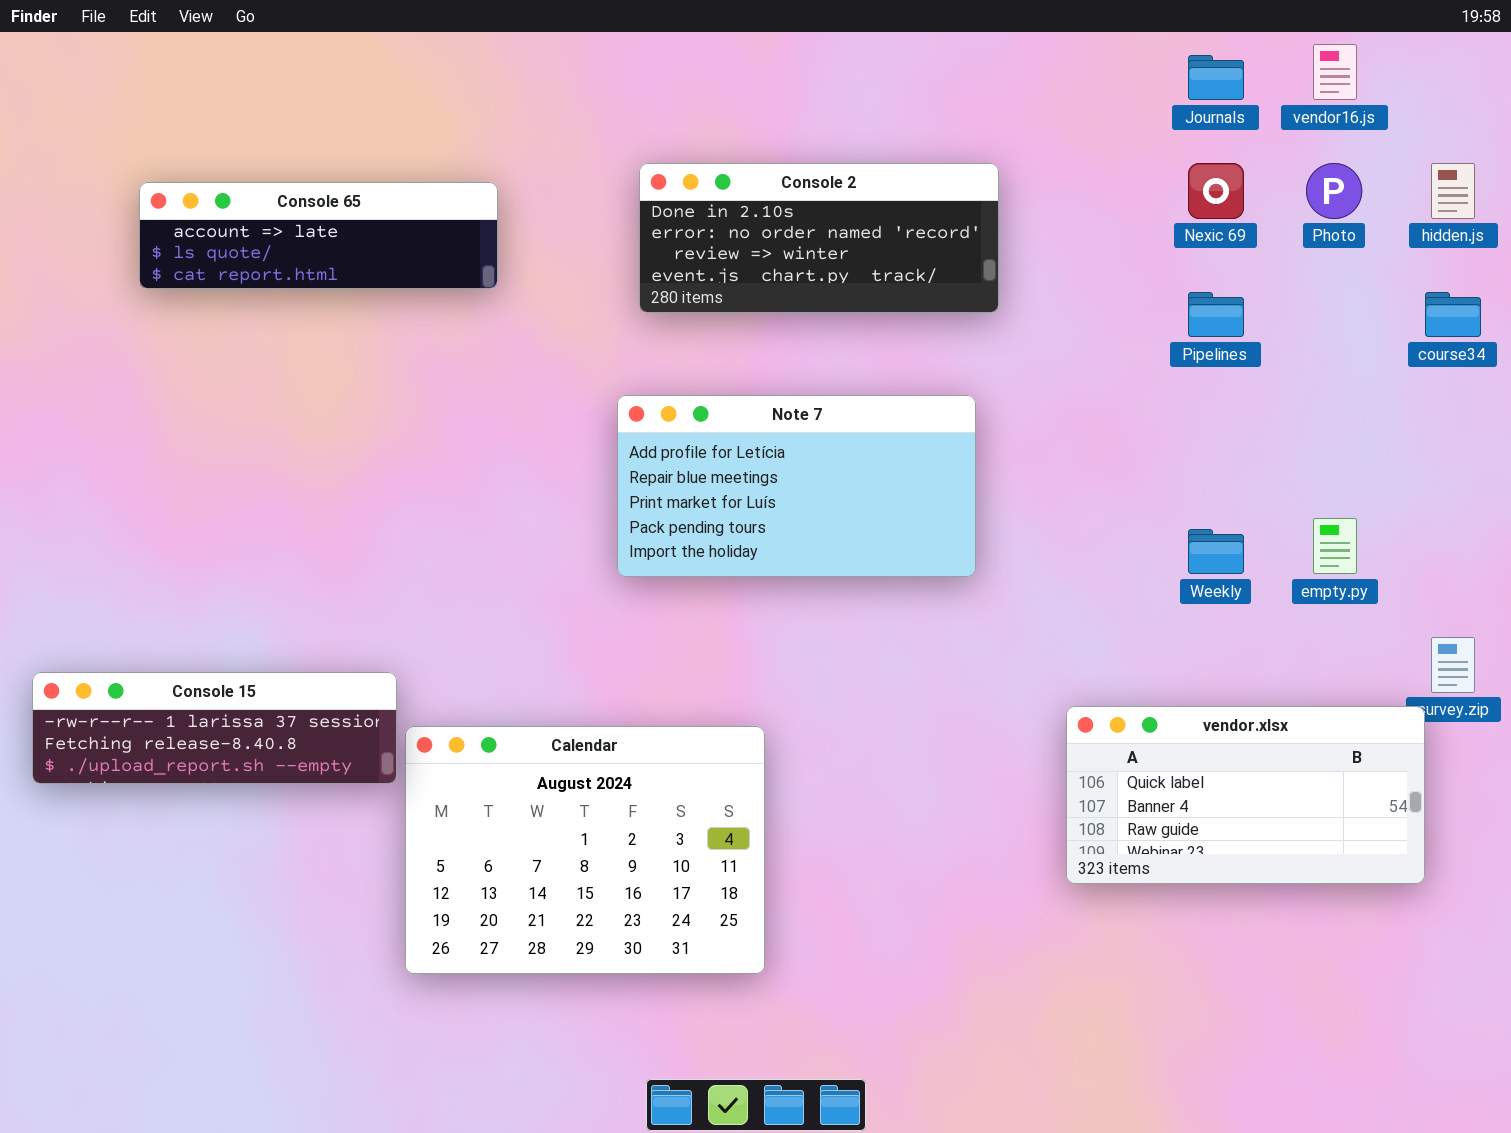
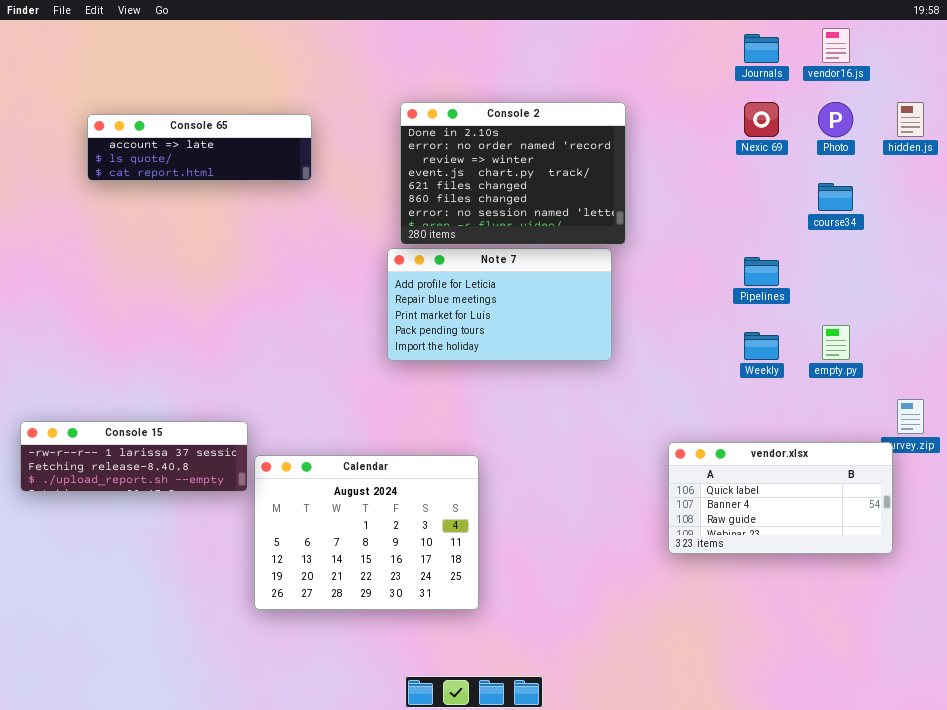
Console 2: [639,163,999,313] -> [400,102,626,245], resized
Pipelines: [1188,292,1244,337] -> [744,257,779,286], moved
course34: [1425,292,1481,337] -> [818,183,853,211], moved

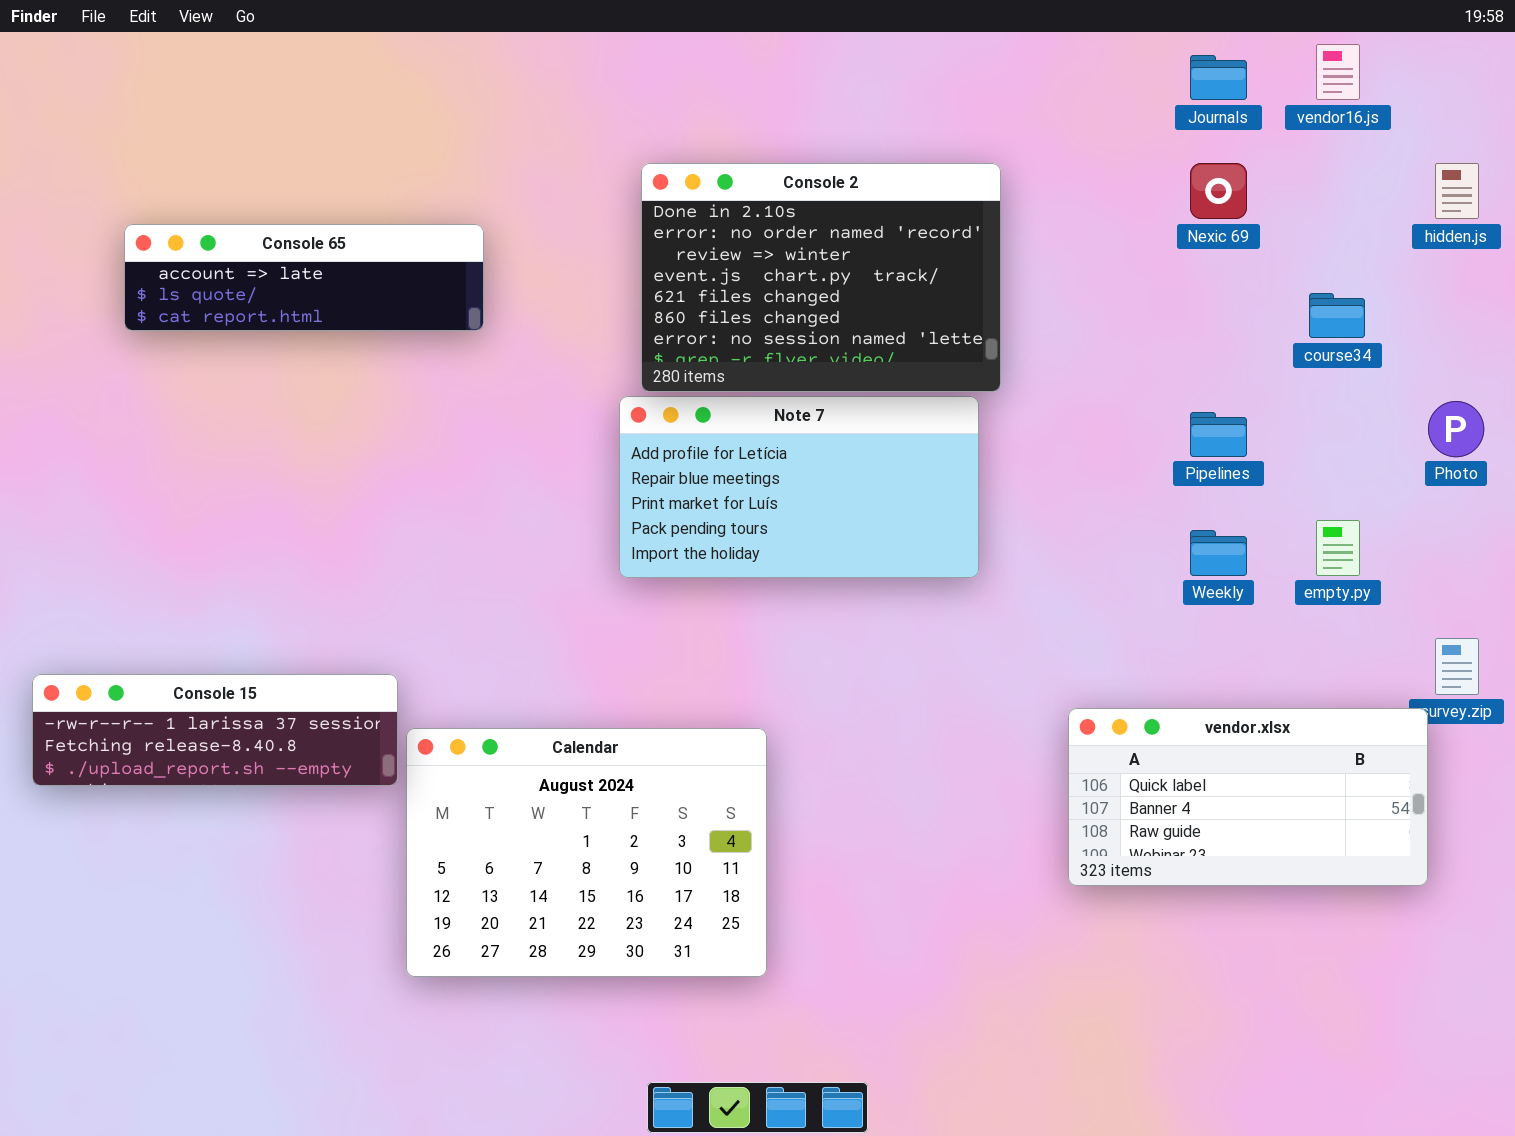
Photo: [818,102,853,137] -> [1428,401,1484,457], moved
Console 65: [87,114,312,181] -> [124,224,484,331], moved

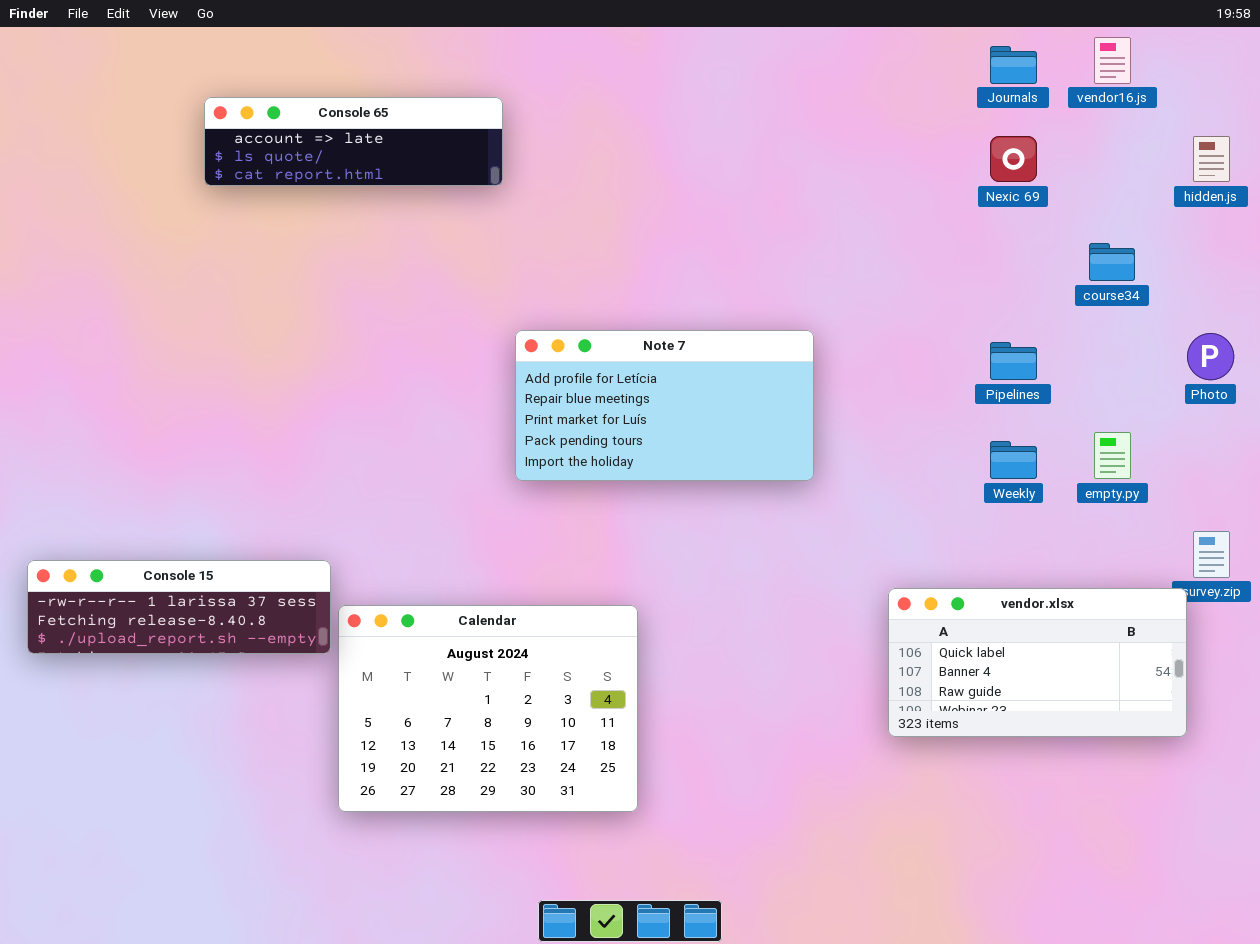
Console 2: [641,163,1001,392] -> none, closed
Console 65: [124,224,484,331] -> [204,97,503,186], moved

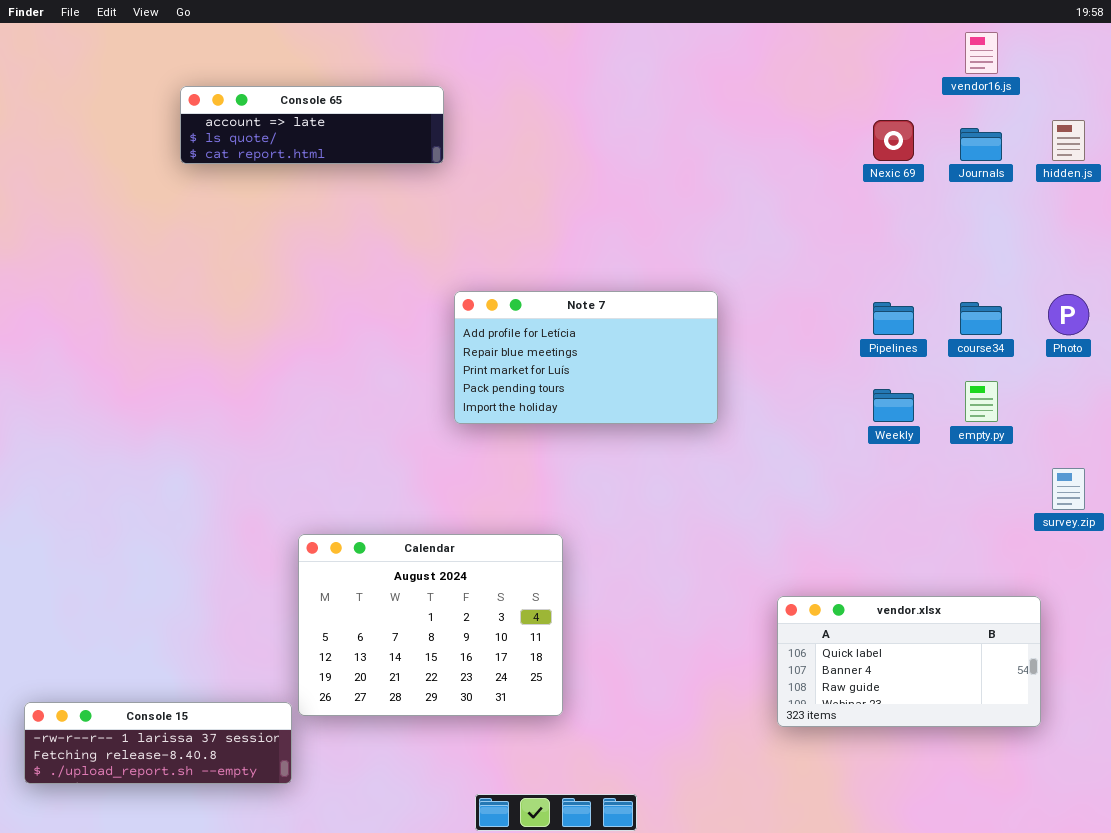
Journals: [990,46,1037,84] -> [960,128,1002,161], moved
course34: [1089,243,1135,281] -> [960,302,1002,335], moved
Console 15: [27,560,331,654] -> [24,702,292,784], moved
vendor.xlsx: [888,588,1187,737] -> [777,596,1041,727], moved

